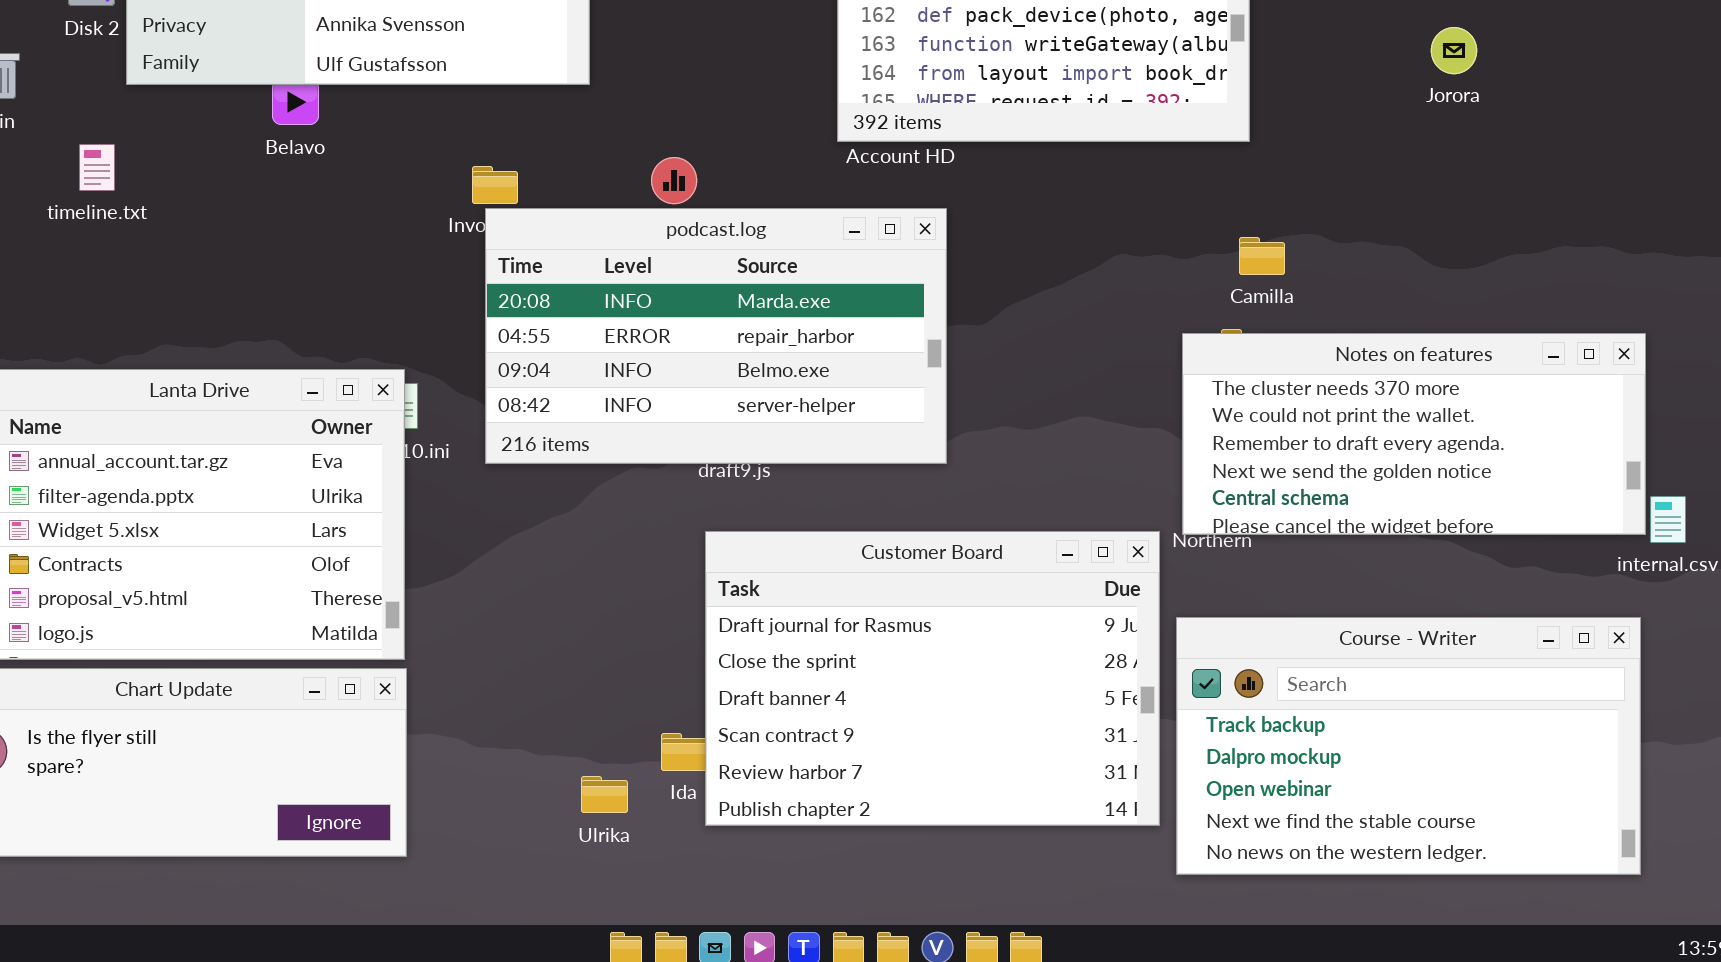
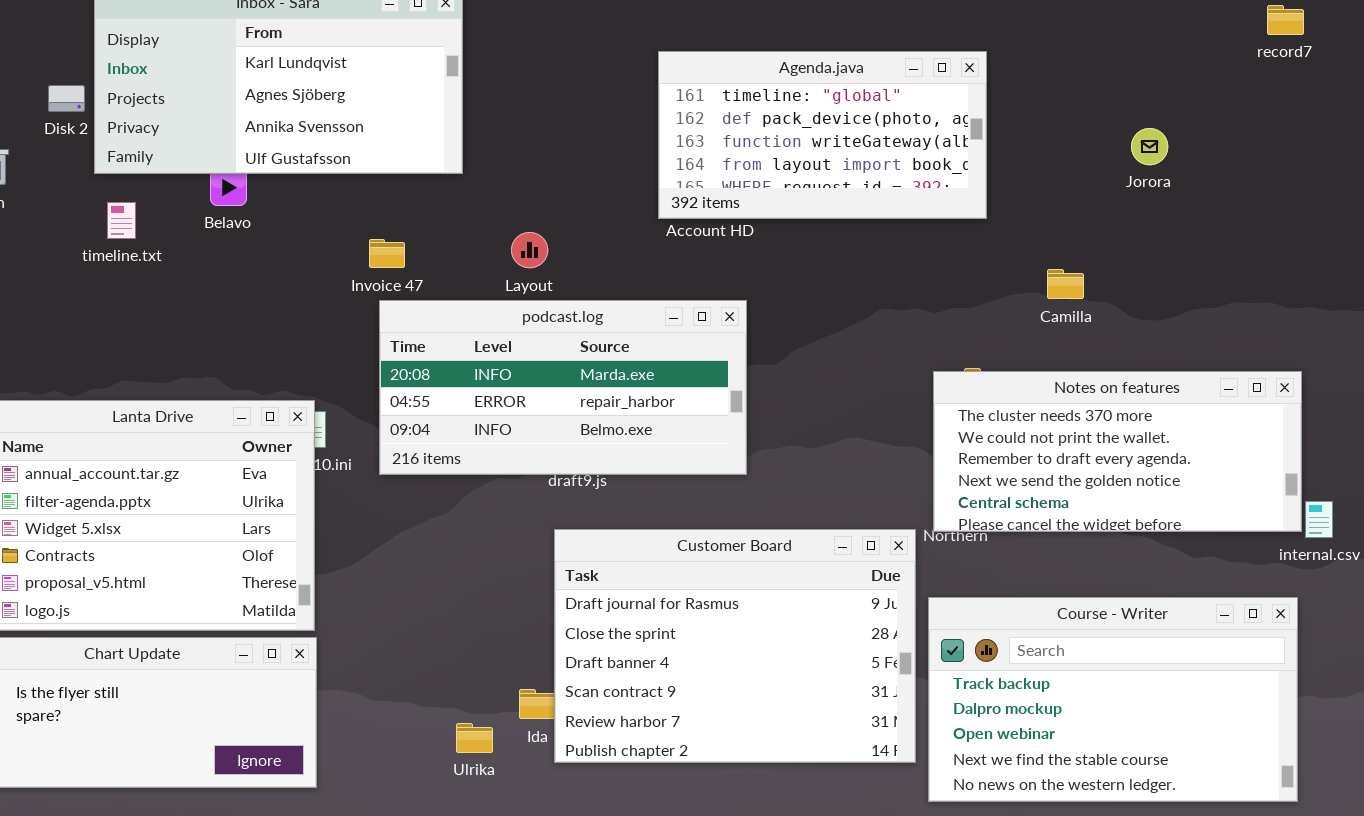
timeline.txt: [79,144,115,191] -> [107,202,136,239], moved
podcast.log: [485,208,947,464] -> [379,300,747,475], resized
Camilla: [1239,237,1285,275] -> [1047,269,1084,299], moved

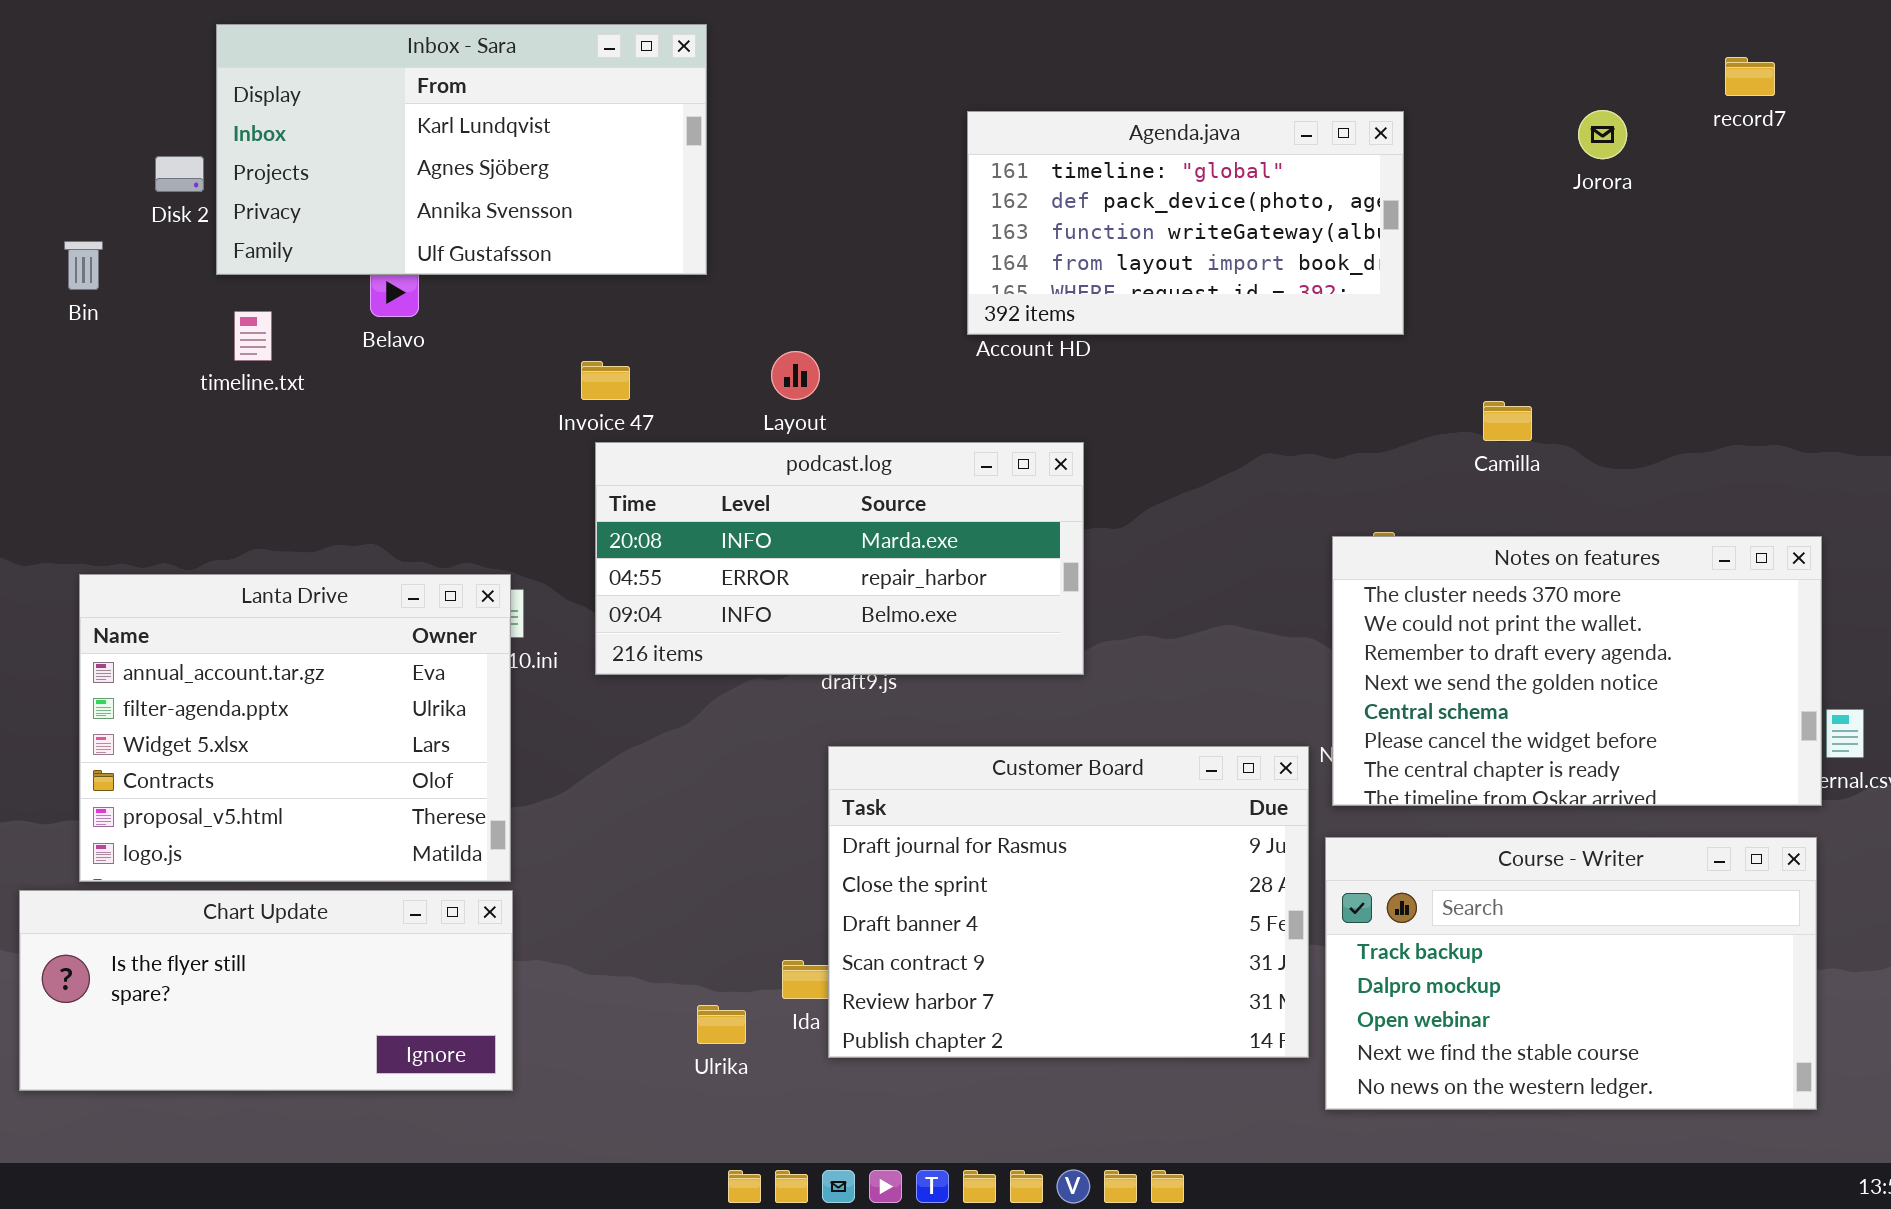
record7: [1267,5,1304,35] -> [1725,57,1775,96], moved
Jorora: [1131,128,1168,165] -> [1578,110,1627,159], moved
Notes on features: [933,371,1302,532] -> [1332,536,1822,806], resized

